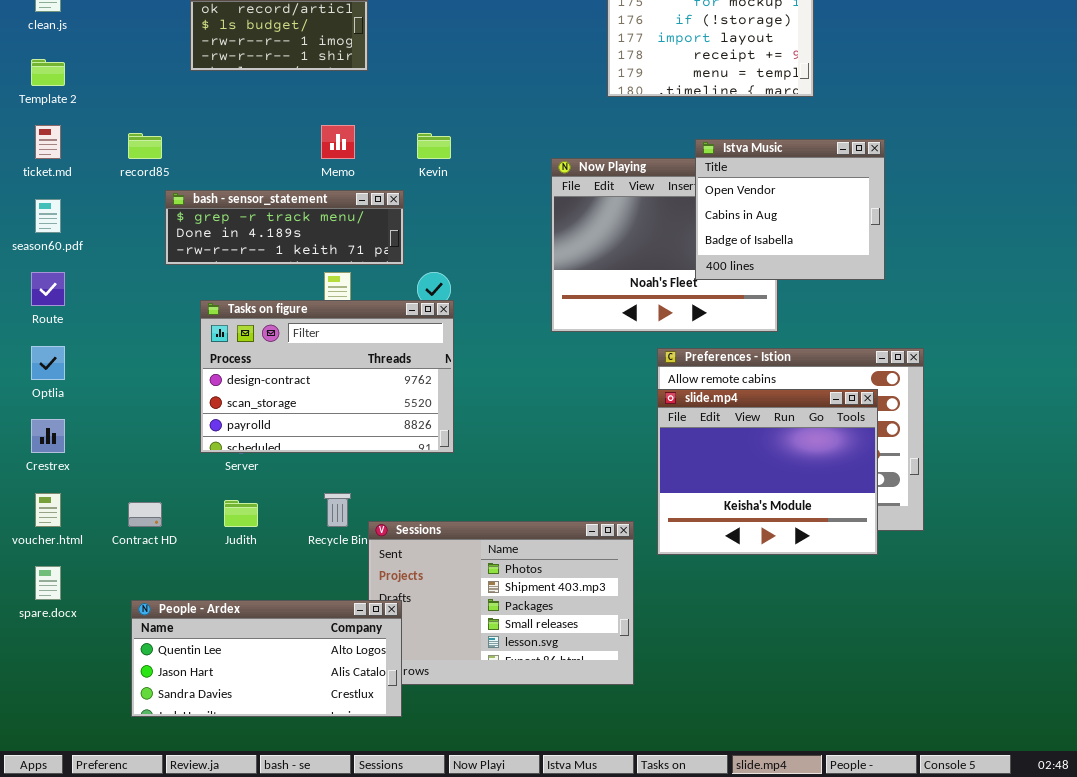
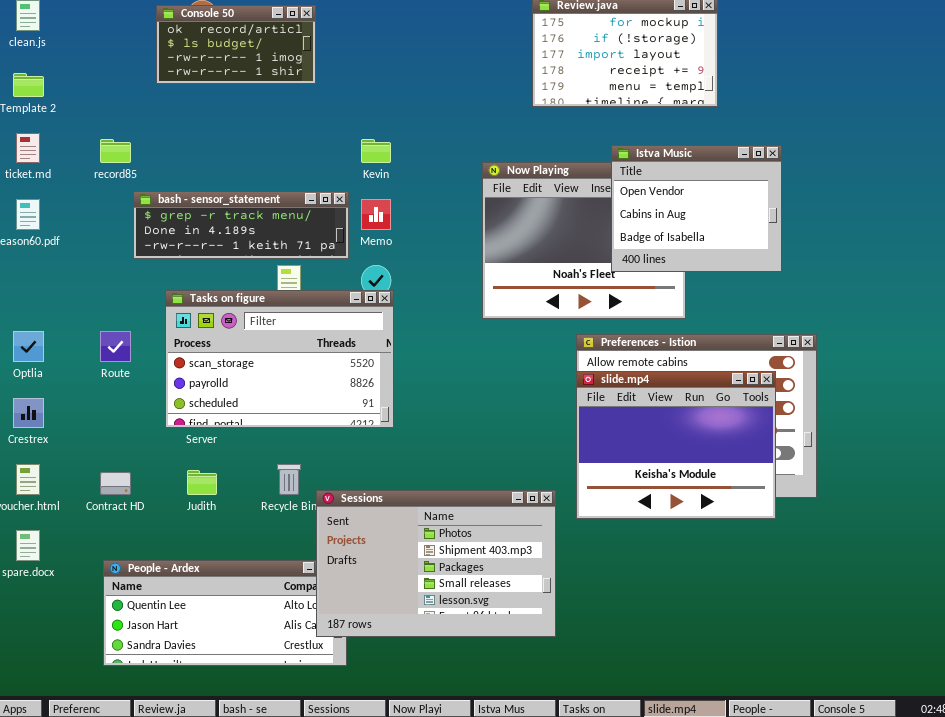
Memo: [321,125,355,159] -> [361,199,391,230], moved
Route: [31,272,65,306] -> [100,331,131,362], moved
Tasks on figure: [200,300,454,453] -> [165,290,394,428], scrolled down 1 row
Sessions: [368,521,634,685] -> [316,490,556,637], raised

